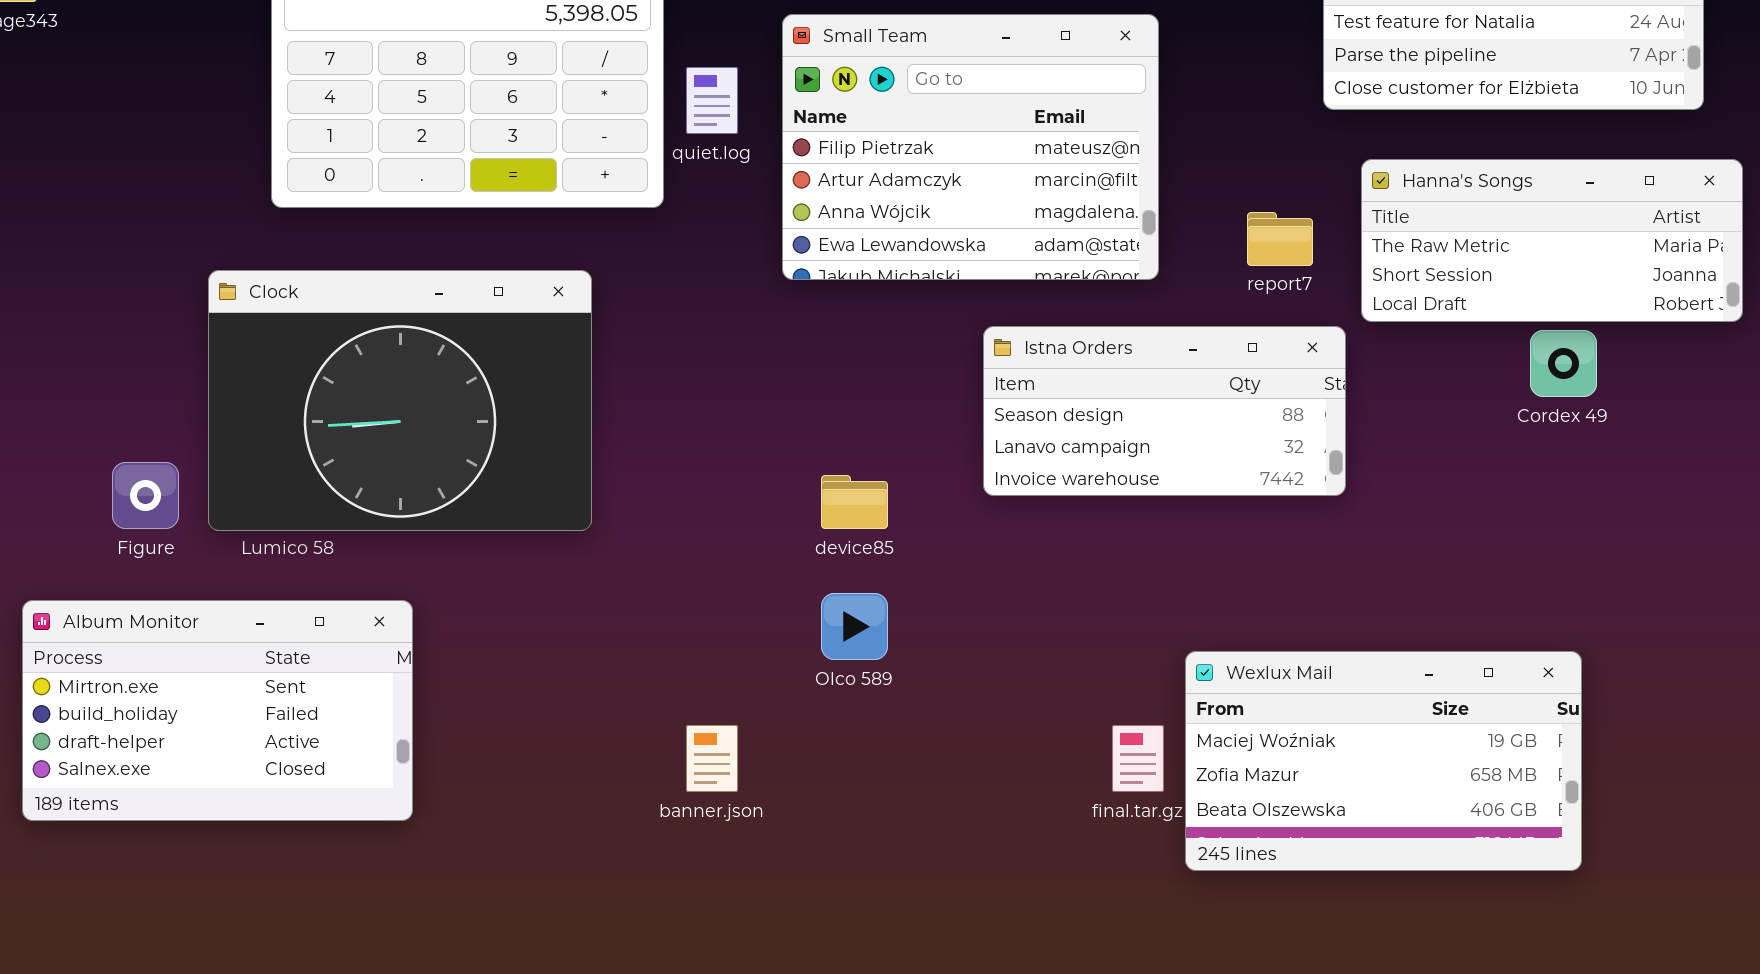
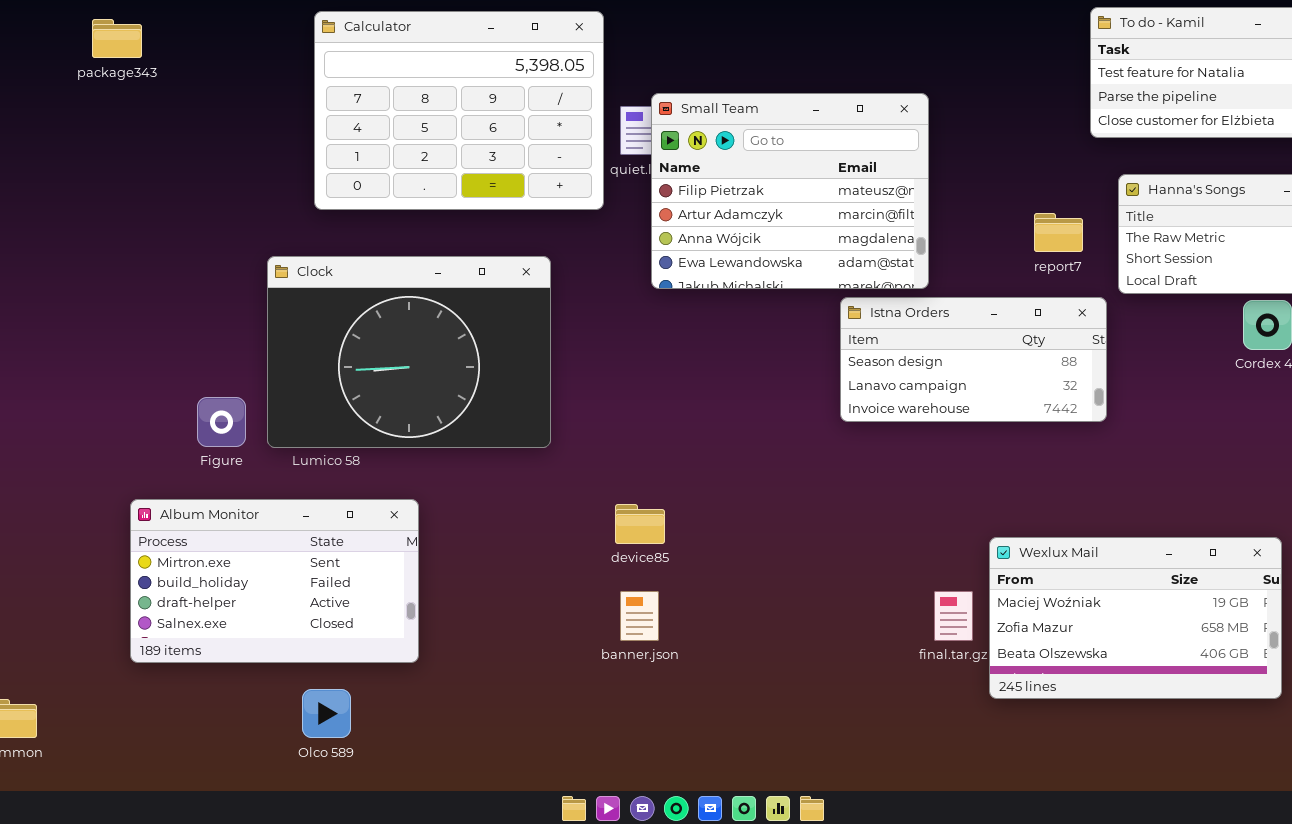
Small Team: [782,14,1159,280] -> [651,93,929,289], moved
device85: [821,475,888,529] -> [615,504,665,544], moved
Olco 589: [821,593,888,660] -> [302,689,351,738], moved

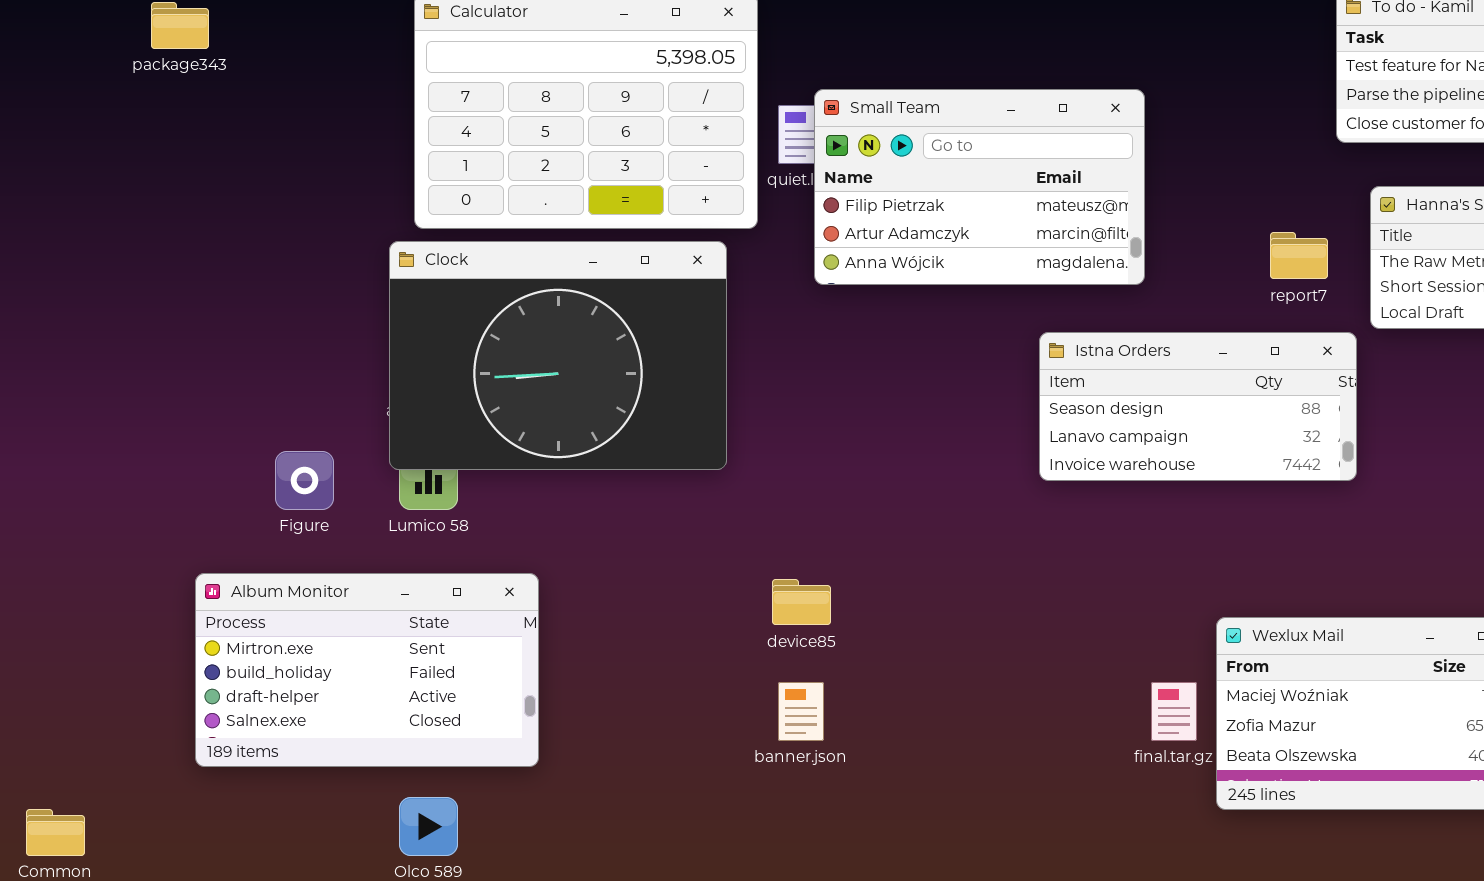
Small Team: [651,93,929,289] -> [814,89,1145,285], resized
Clock: [267,256,551,448] -> [389,241,727,470], moved

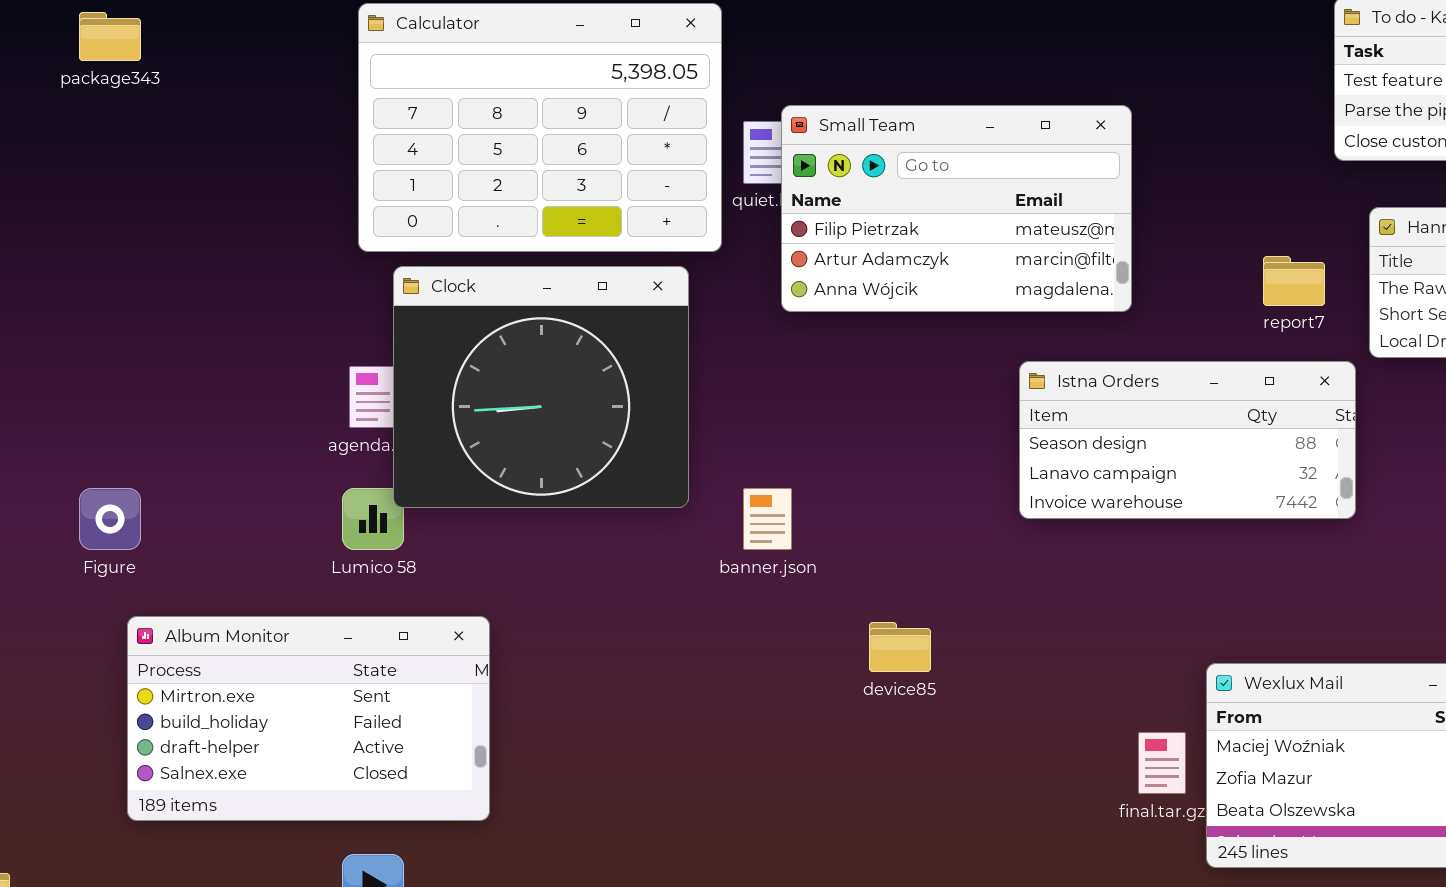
Clock: [389,241,727,470] -> [393,266,689,508], resized
Figure: [275,451,334,510] -> [79,488,141,550], moved
device85: [772,579,831,625] -> [869,622,931,672], moved
banner.json: [778,682,824,741] -> [743,488,792,550], moved

